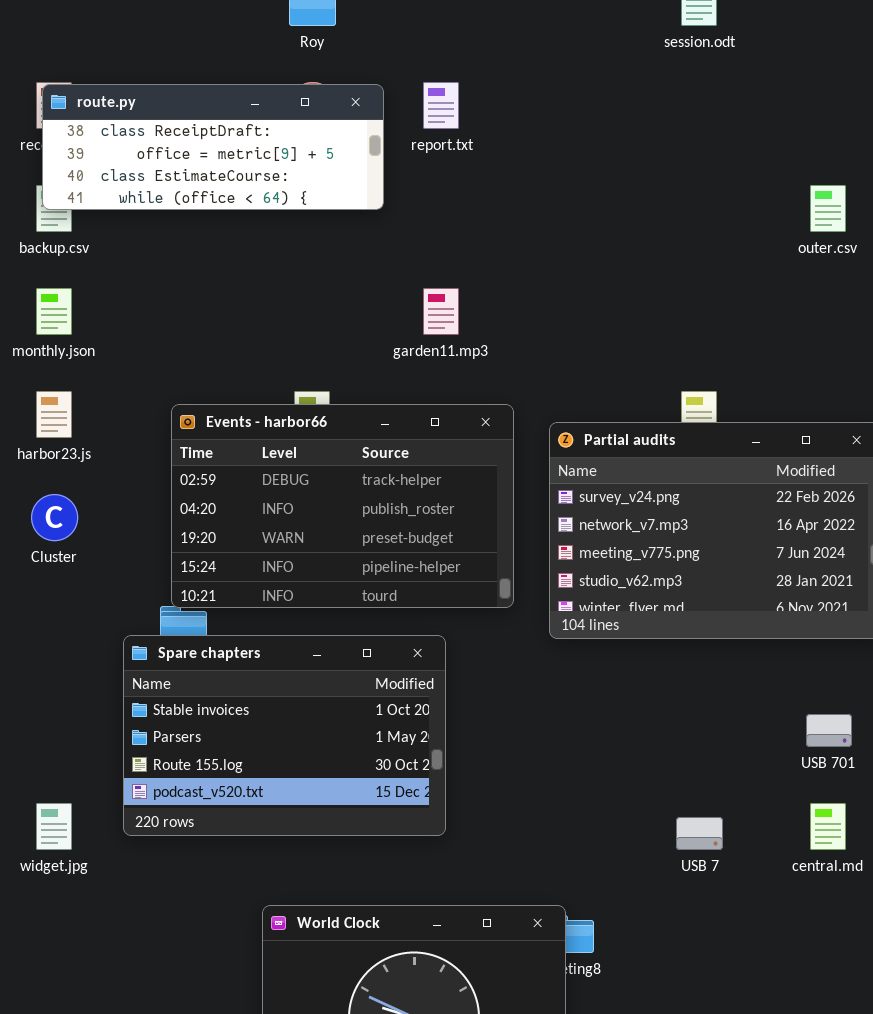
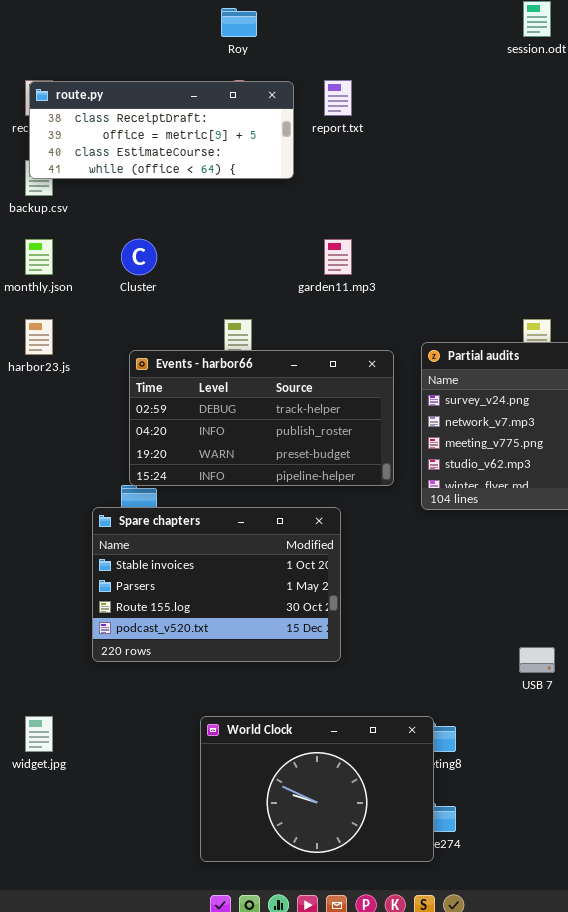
Events - harbor66: [171,404,514,608] -> [129,350,394,486], resized
Cluster: [31,494,78,541] -> [121,239,157,275], moved
widget.jpg: [36,803,72,850] -> [25,716,53,752], moved

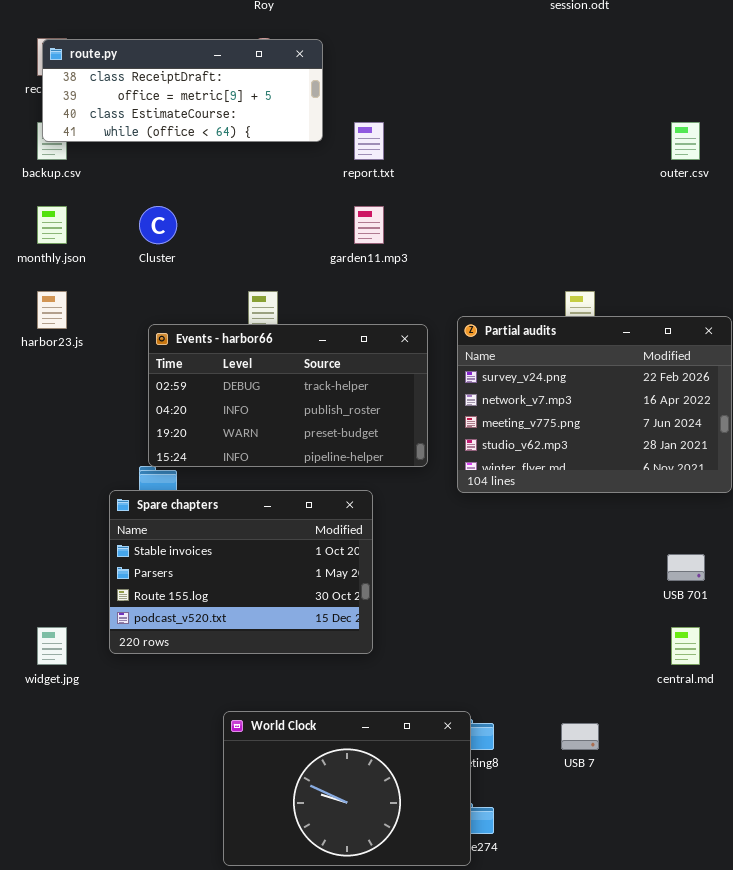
report.txt: [324,80,352,116] -> [354,122,384,160], moved
USB 7: [519,647,555,673] -> [561,723,599,750], moved
widget.jpg: [25,716,53,752] -> [37,627,67,665], moved

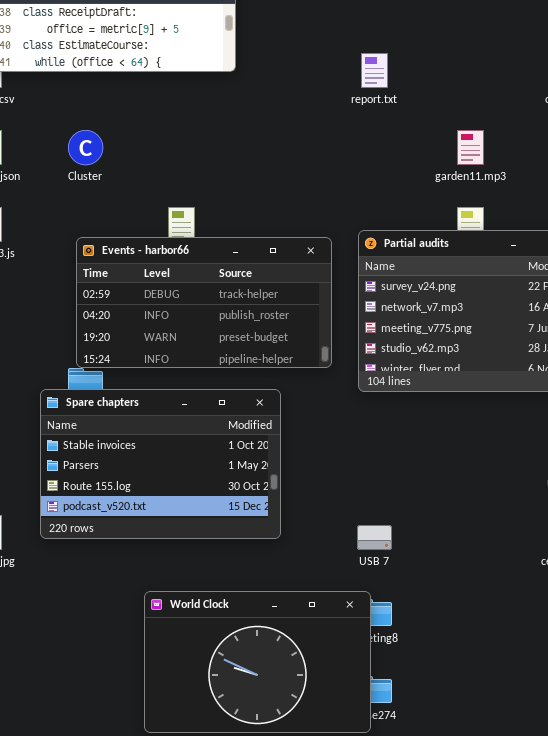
report.txt: [354,122,384,160] -> [361,53,388,88], moved
garden11.mp3: [354,206,384,244] -> [457,130,484,165], moved
USB 7: [561,723,599,750] -> [357,525,392,550], moved

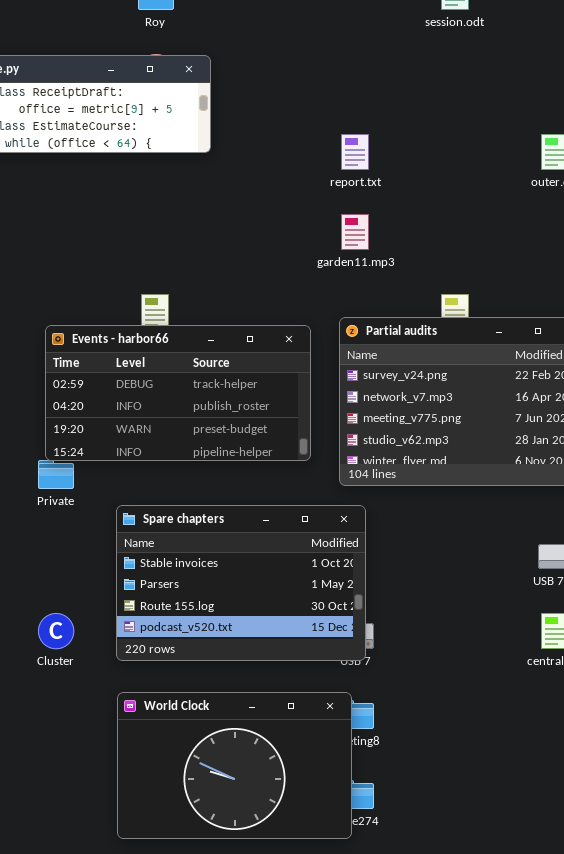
Cluster: [68,130,103,165] -> [38,613,74,649], moved
garden11.mp3: [457,130,484,165] -> [341,214,369,250], moved
Spare chapters: [40,389,281,539] -> [116,505,366,661], moved

